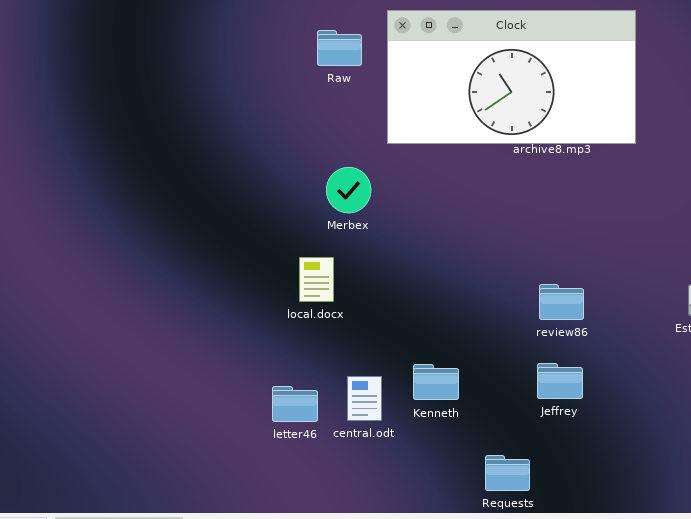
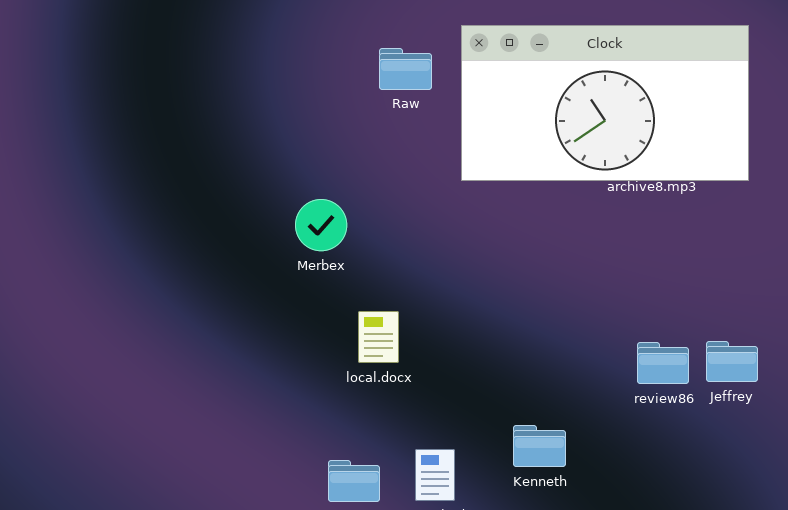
Merbex: [326,167,371,213] -> [295,199,347,251], moved
Jeffrey: [537,363,583,399] -> [706,341,758,382], moved
Kenneth: [413,364,459,400] -> [513,425,566,467], moved

